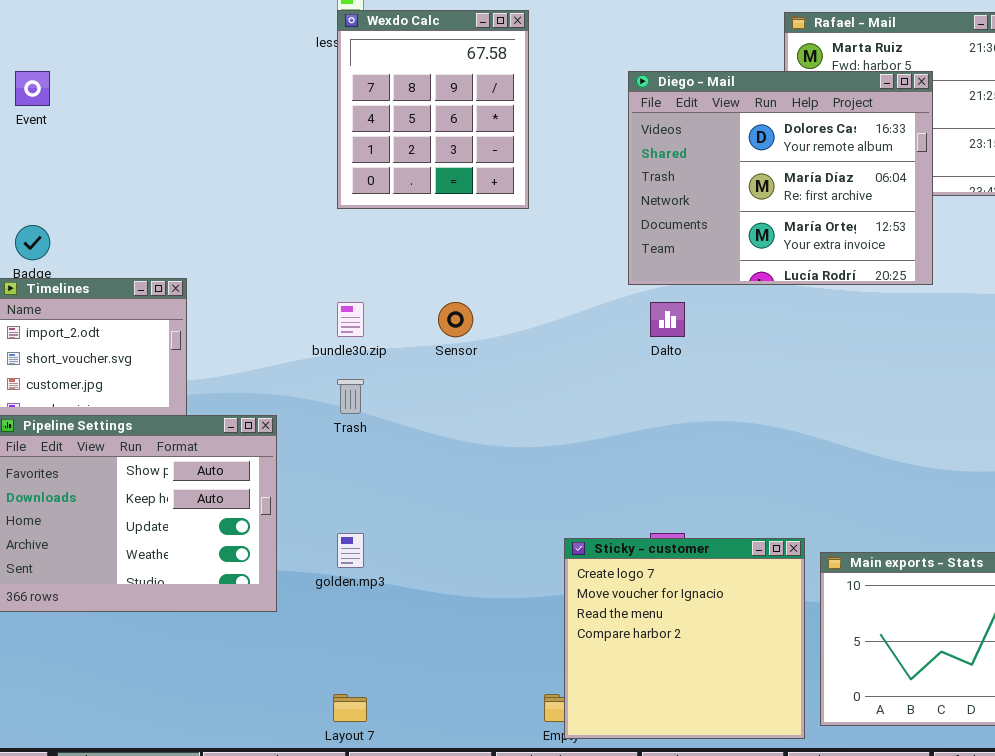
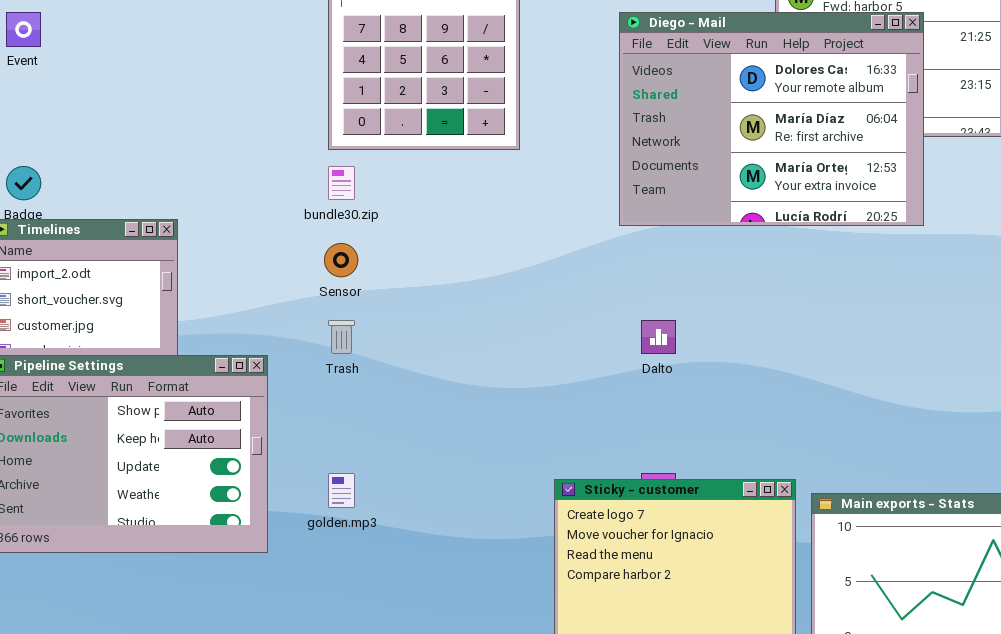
bundle30.zip: [337,302,364,337] -> [328,166,355,200], moved
Sensor: [438,302,473,337] -> [324,243,358,277], moved
Dalto: [650,302,685,337] -> [641,320,676,354], moved

